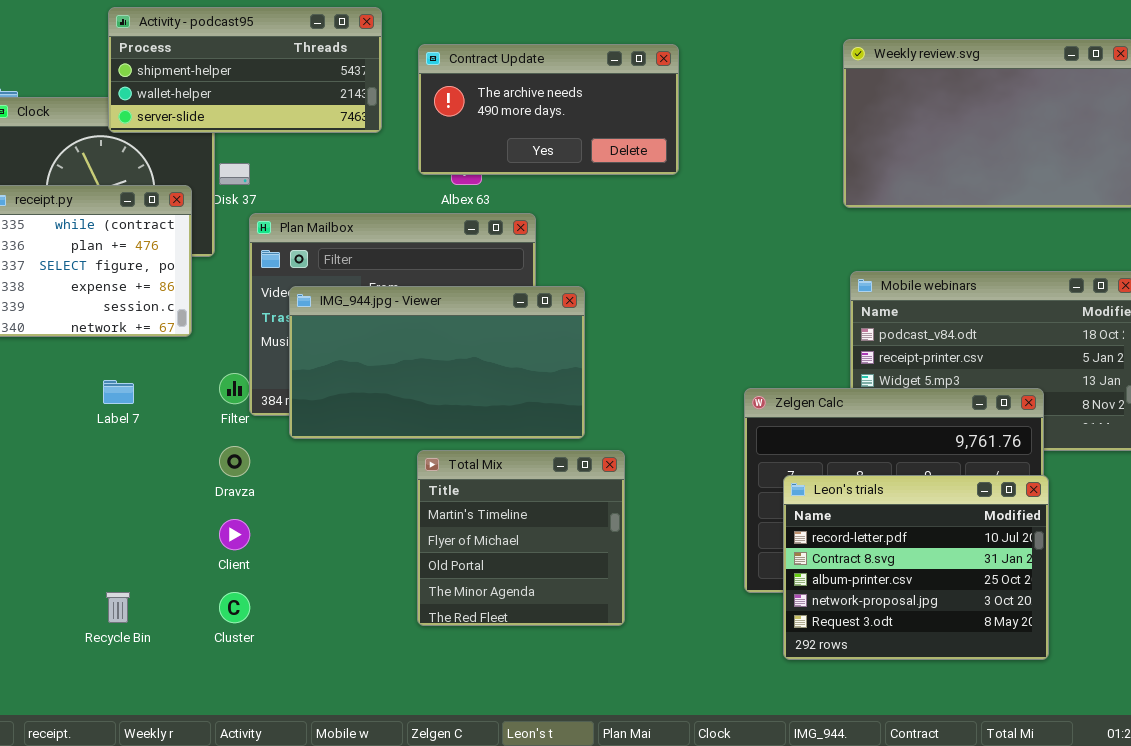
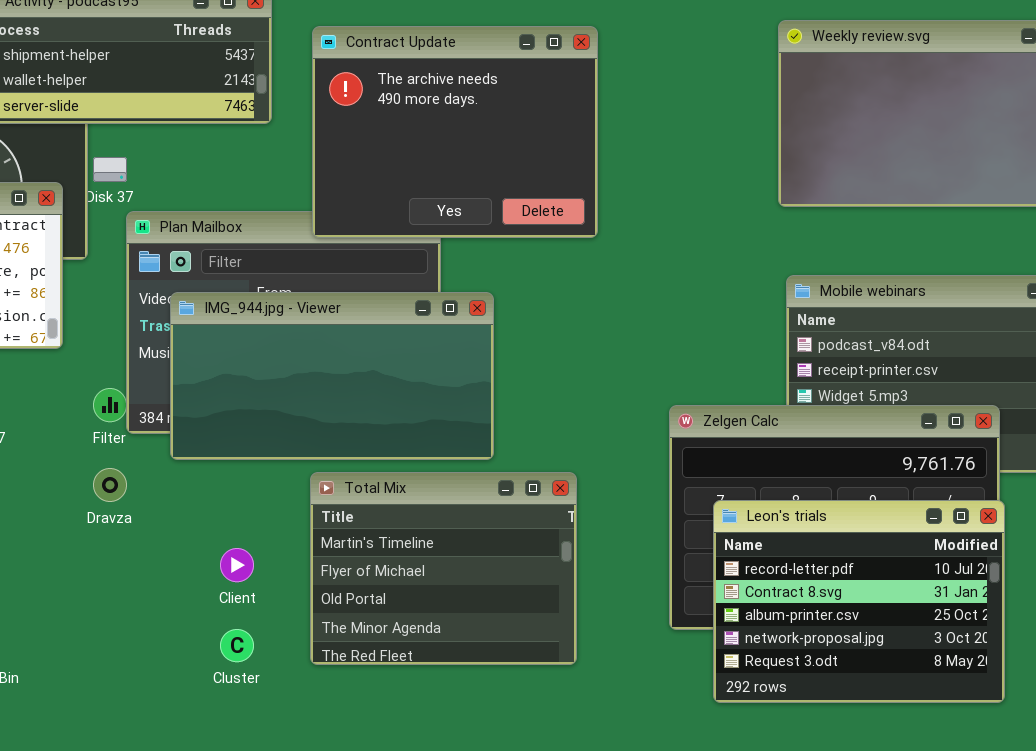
Contract Update: [418,44,679,175] -> [312,26,598,238], resized
Total Mix: [417,450,625,626] -> [310,472,577,665], resized
Client: [219,519,250,550] -> [220,548,254,582], moved
Cluster: [219,592,250,623] -> [220,629,254,662], moved

